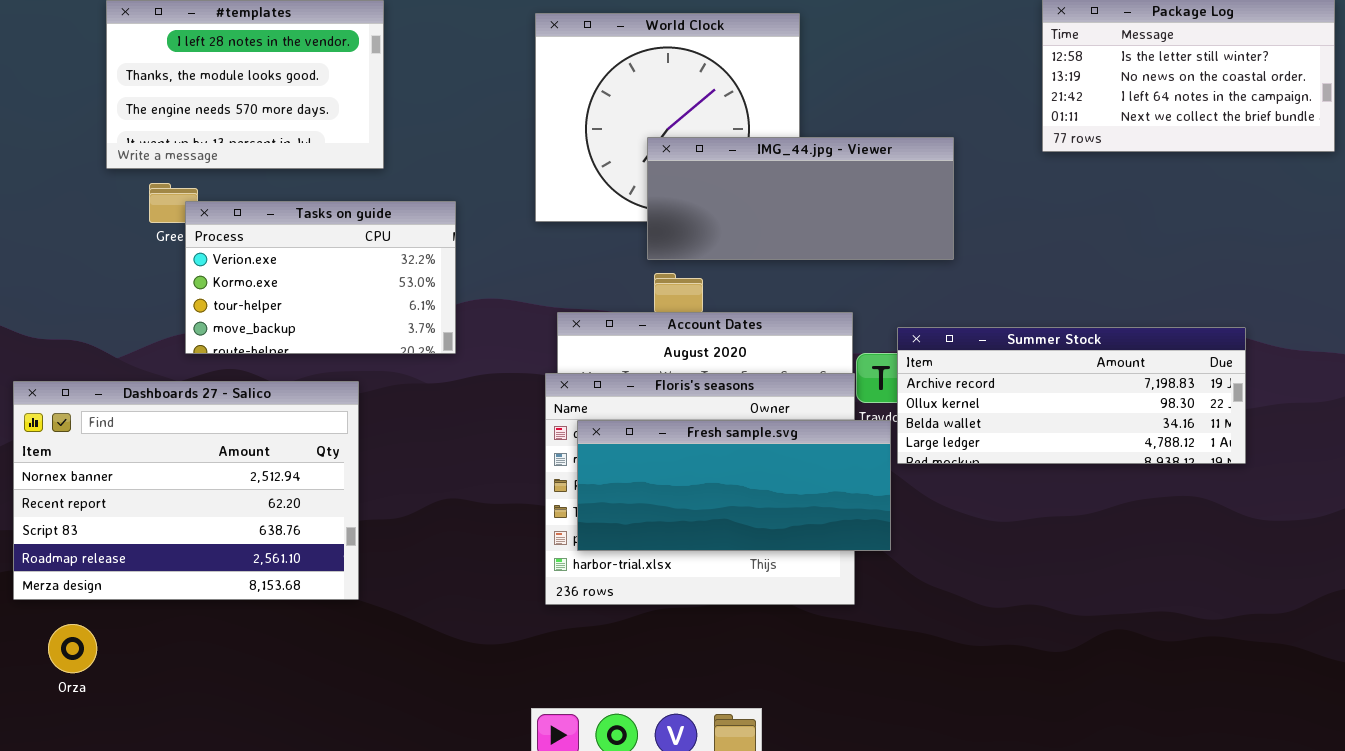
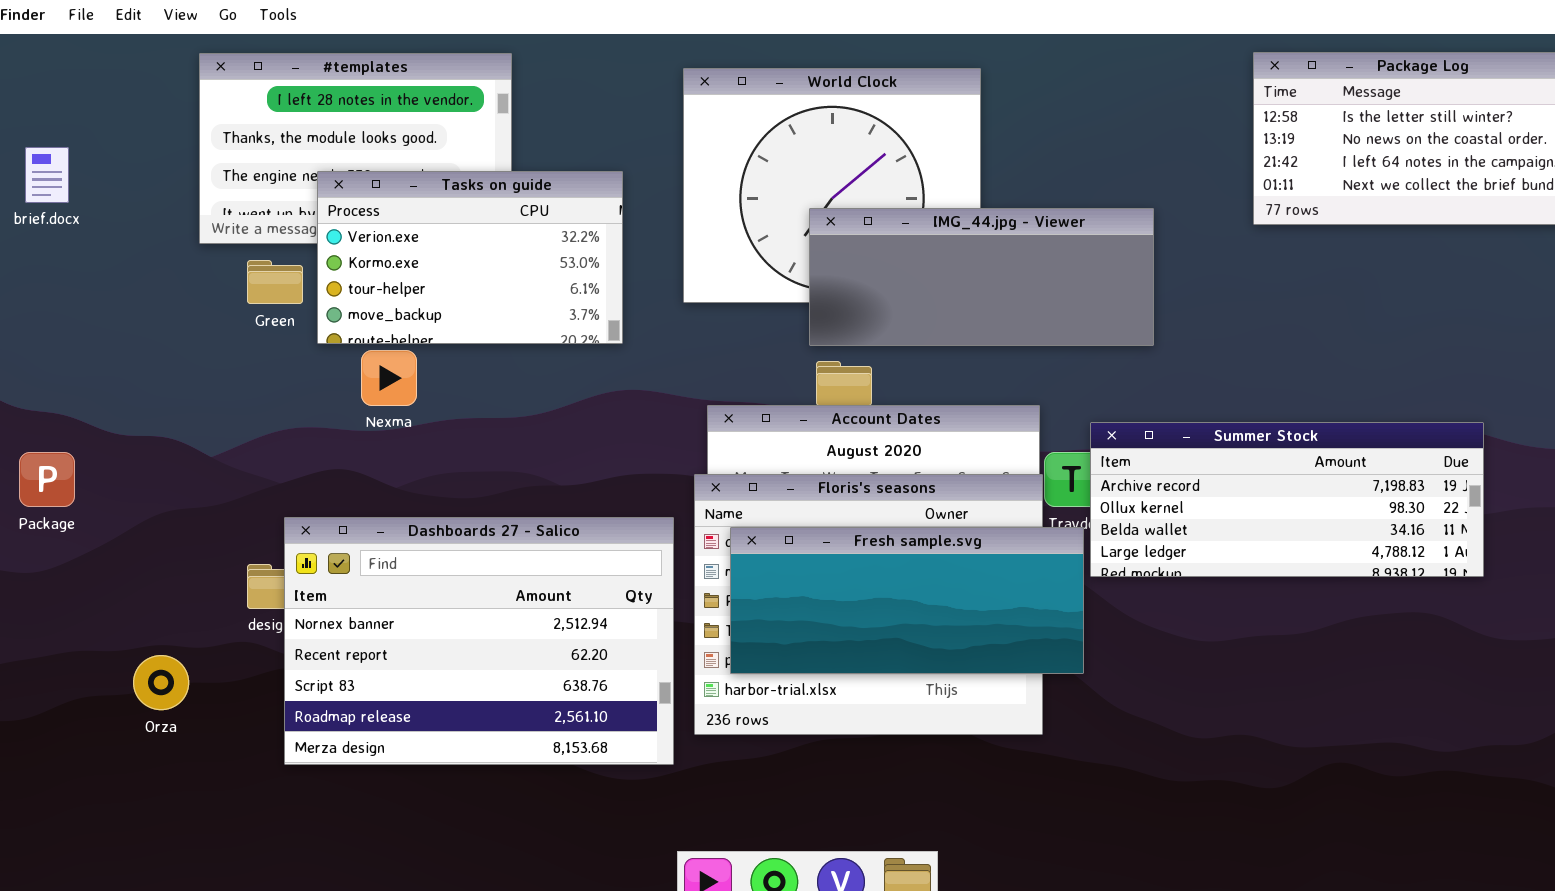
Tasks on guide: [185,201,456,354] -> [317,171,623,344], moved
Dashboards 27 - Salico: [13,381,359,600] -> [284,517,674,765], moved
Orza: [48,624,97,673] -> [133,655,189,710], moved

